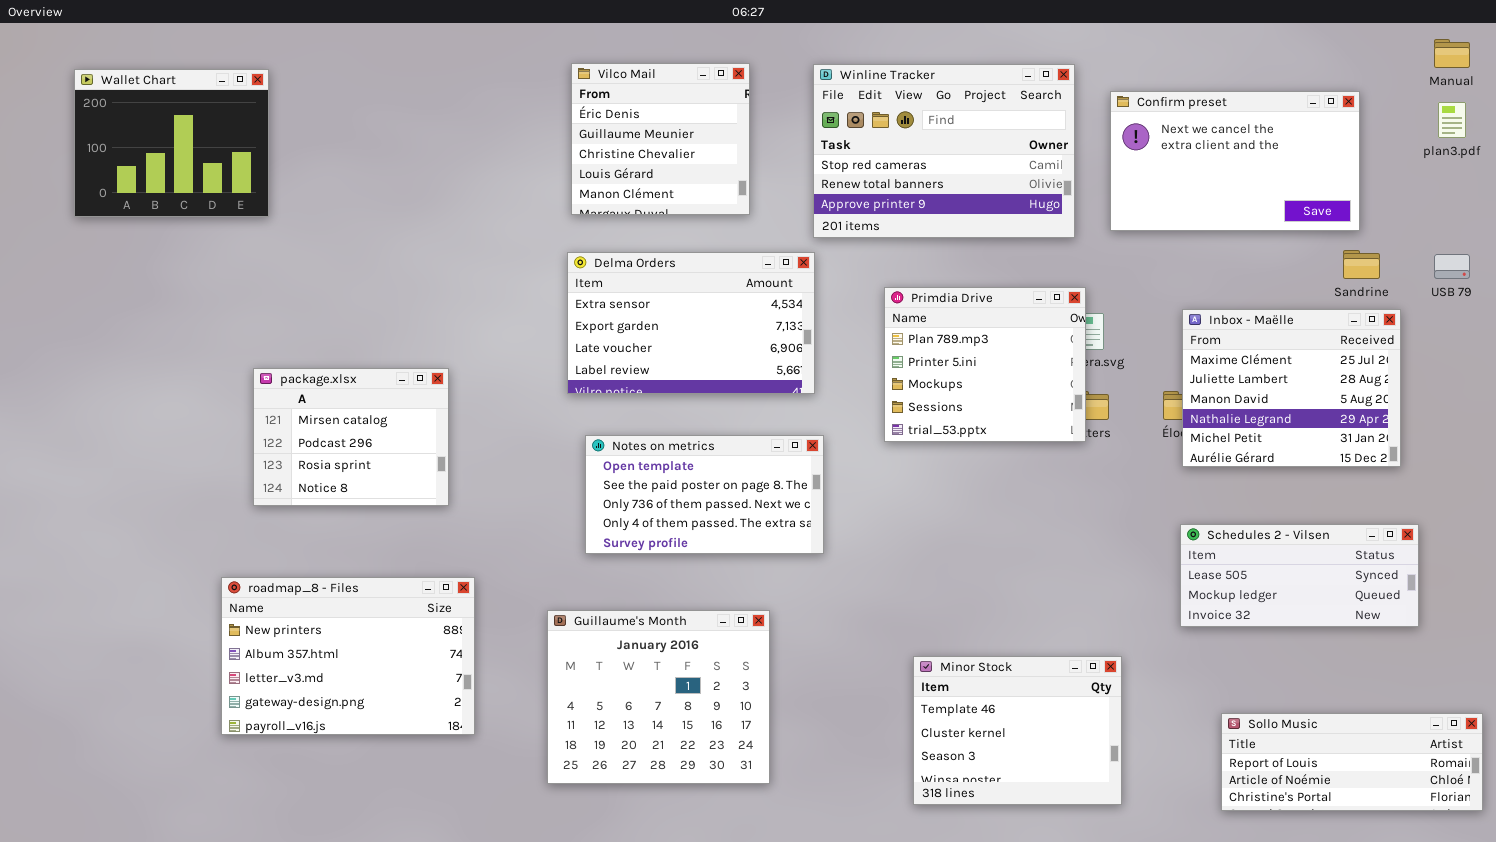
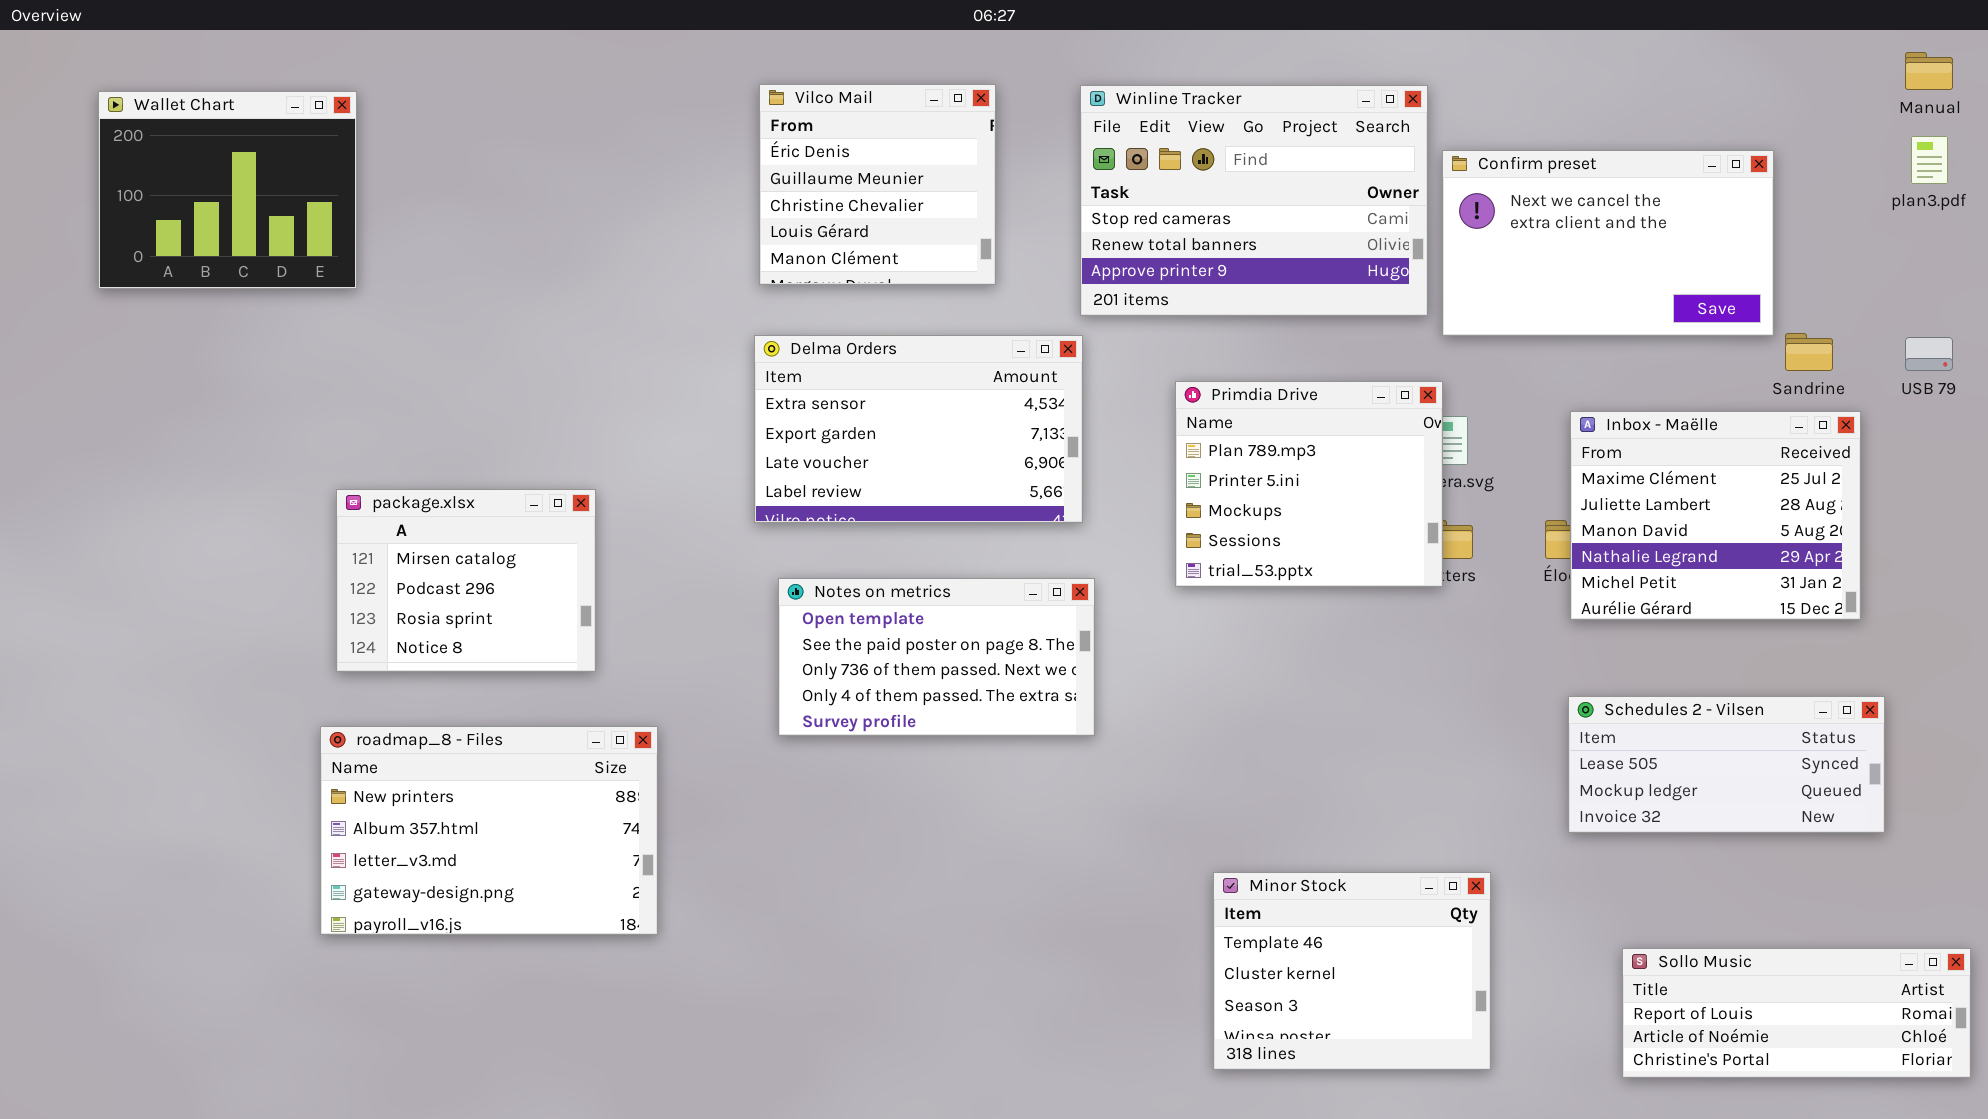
Confirm preset: [1110,91,1360,231] -> [1442,150,1774,336], moved
roadmap_8 - Files: [221,577,475,735] -> [320,726,658,935], moved
Guillaume's Month: [547,610,770,784] -> none, closed

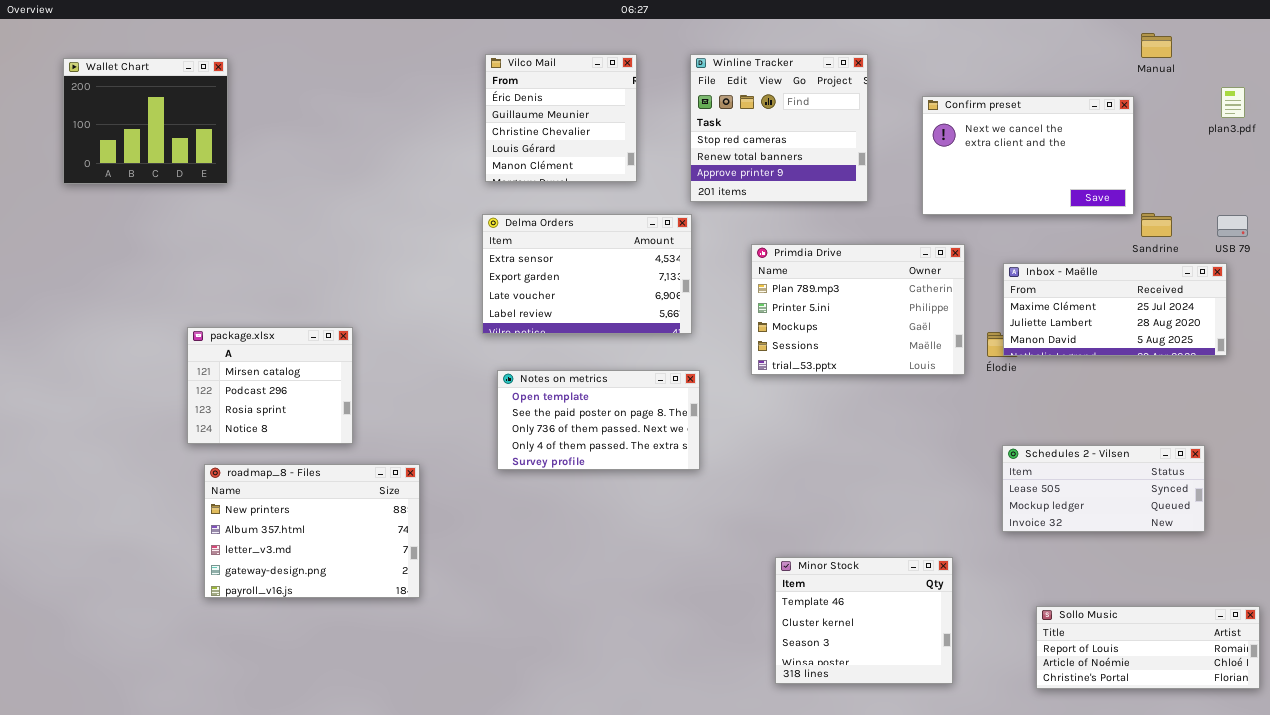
Manual: [1905,52,1953,90] -> [1141,33,1172,58], moved
Winline Tracker: [1080,85,1428,316] -> [690,54,868,202], resized
Primdia Drive: [1175,381,1443,587] -> [751,244,965,375], resized
Inbox - Maëlle: [1570,411,1861,620] -> [1003,263,1227,356], resized
package.xlsx: [336,489,596,672] -> [187,327,353,444], moved

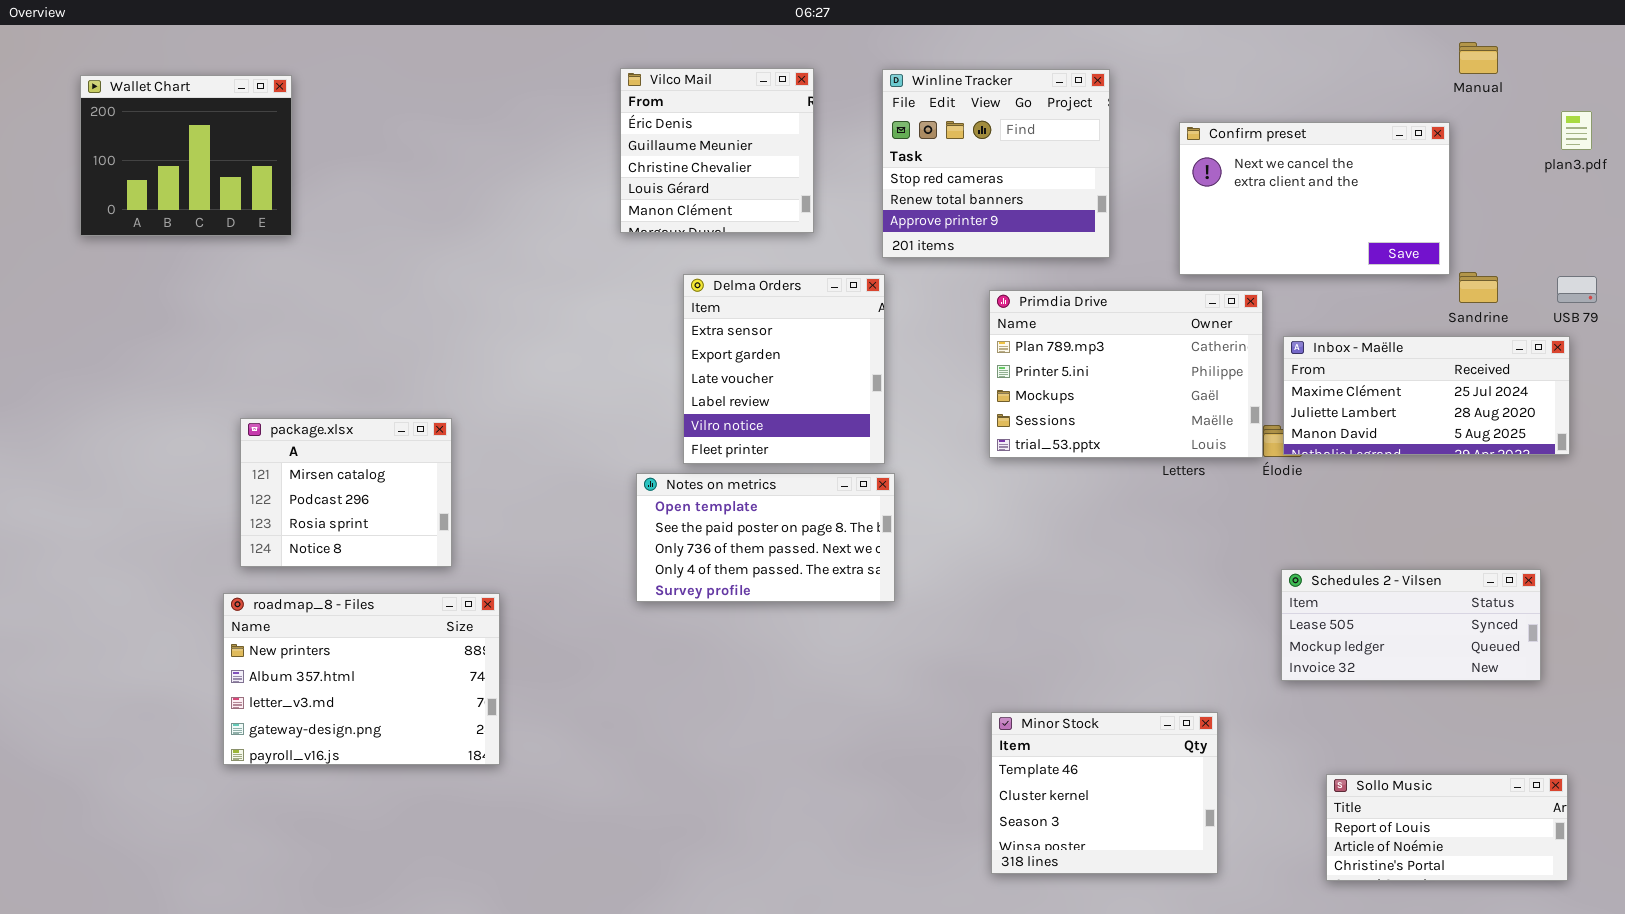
Delma Orders: [482,214,692,334] -> [683,274,885,464], resized
Primdia Drive: [751,244,965,375] -> [989,290,1263,458], moved
roadmap_8 - Files: [204,464,420,598] -> [223,593,500,765], moved
Sollo Music: [1036,606,1260,689] -> [1326,774,1568,881], resized

